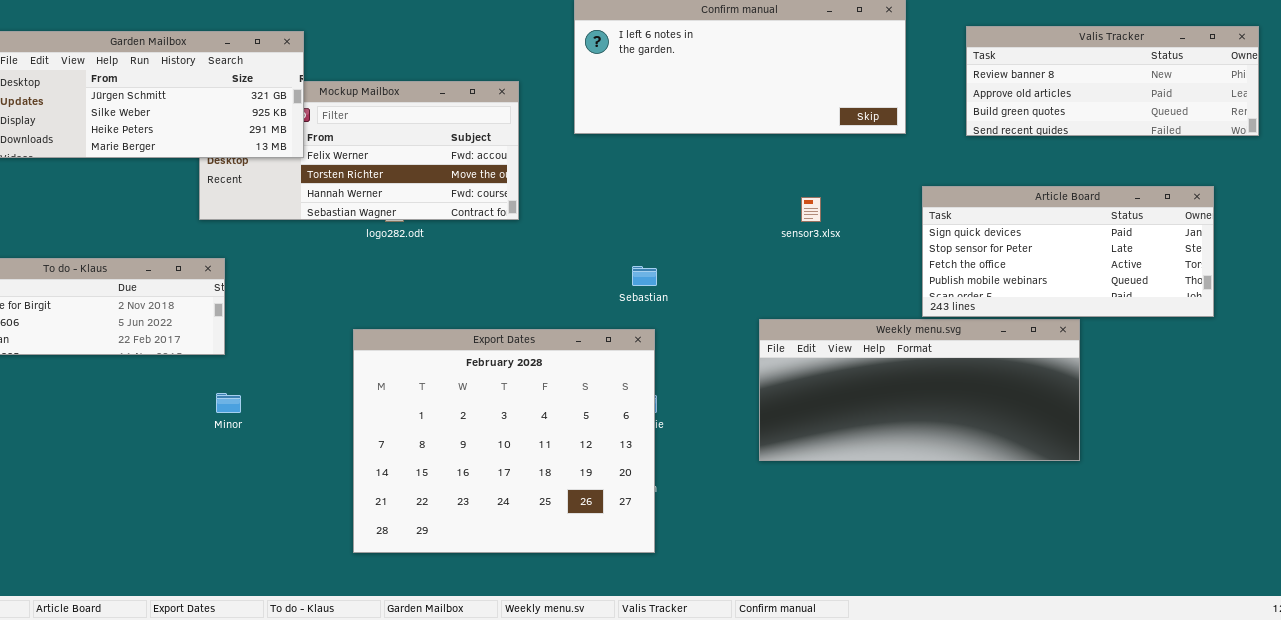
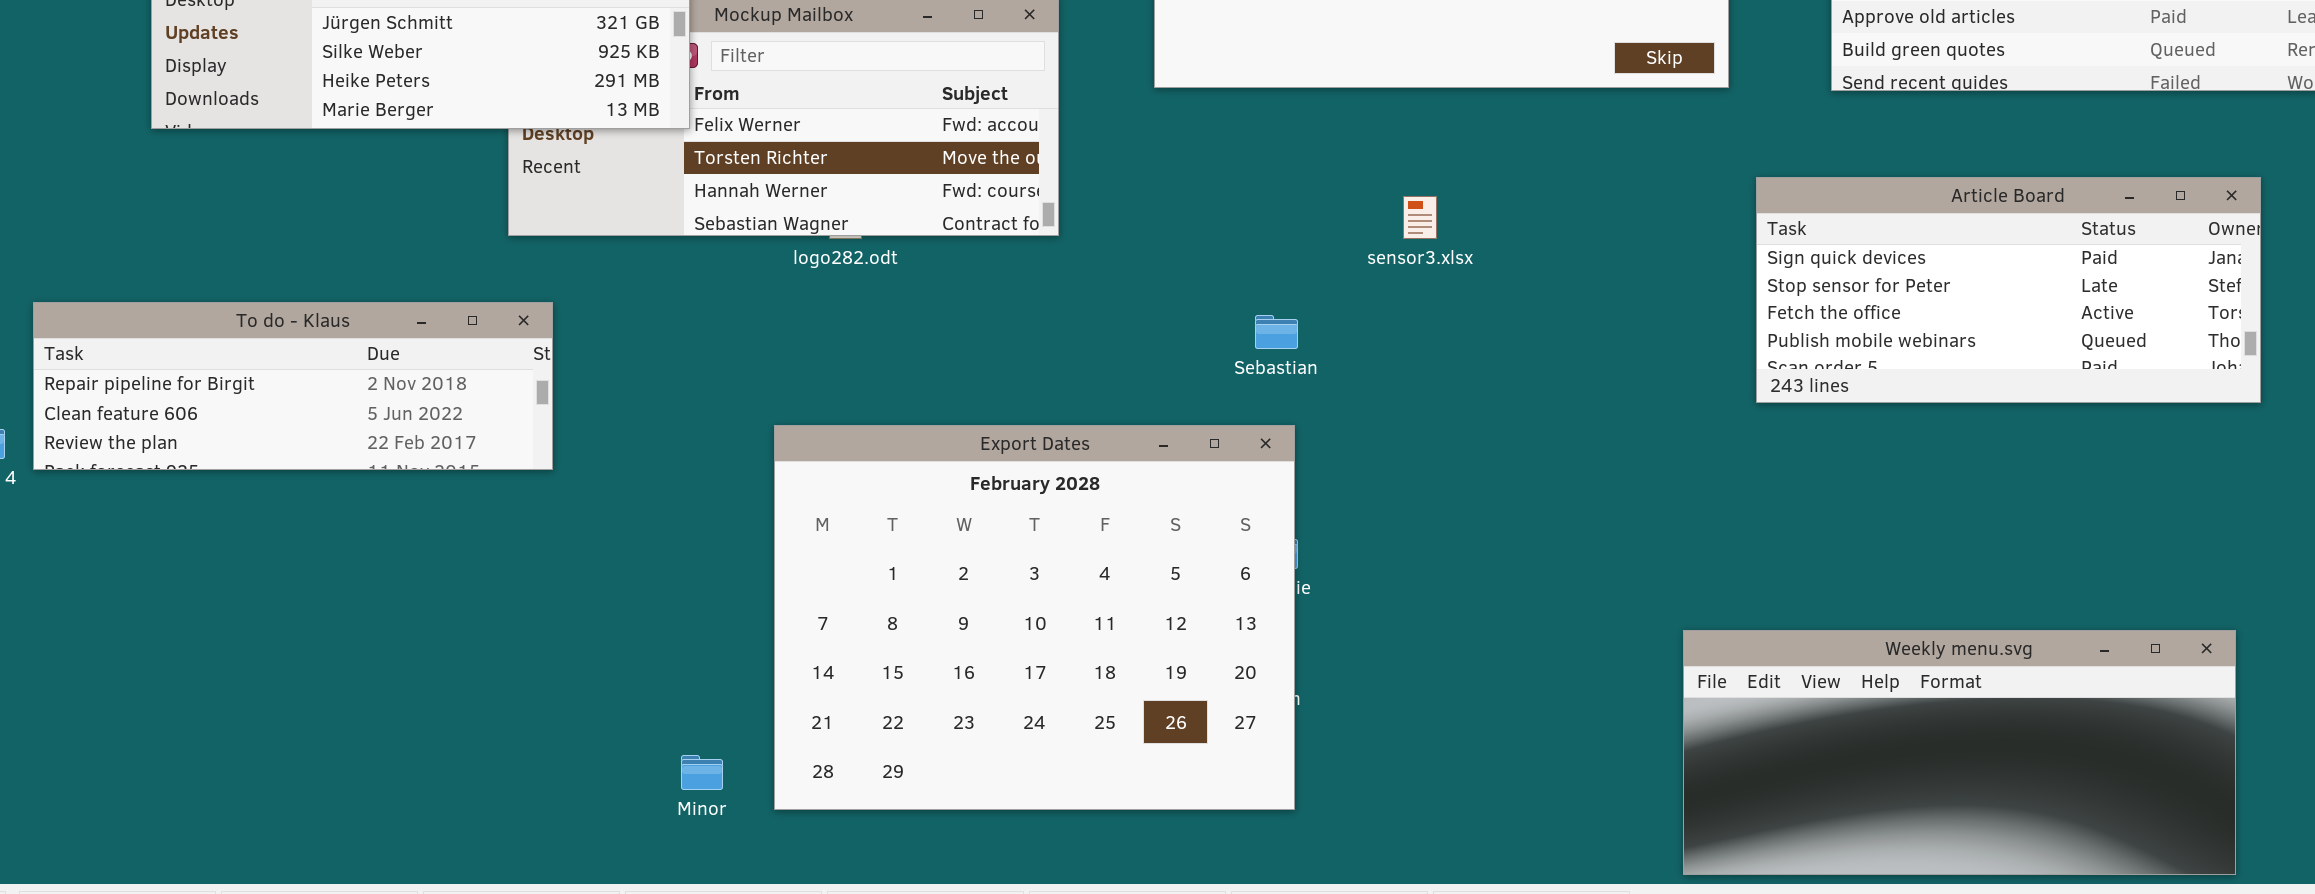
sensor3.xlsx: [801,197,821,222] -> [1403,196,1437,239], moved
Weekly menu.svg: [759,319,1080,461] -> [1683,630,2236,875], moved
Minor: [216,393,241,413] -> [681,755,723,790], moved

